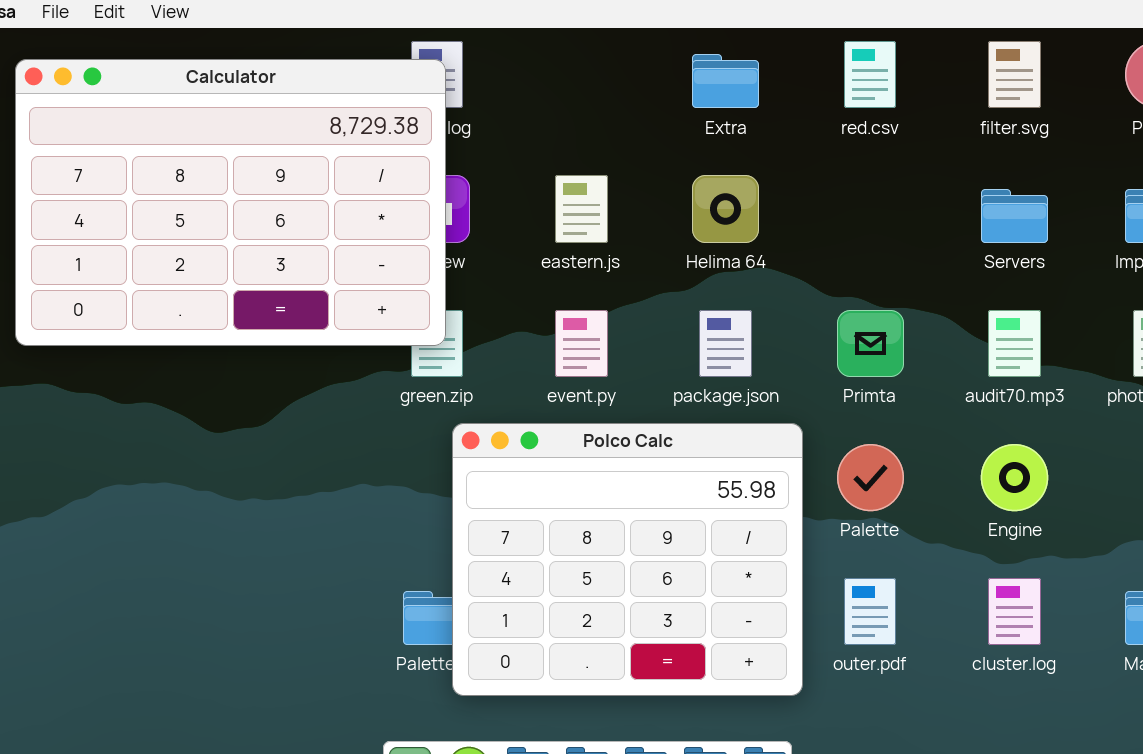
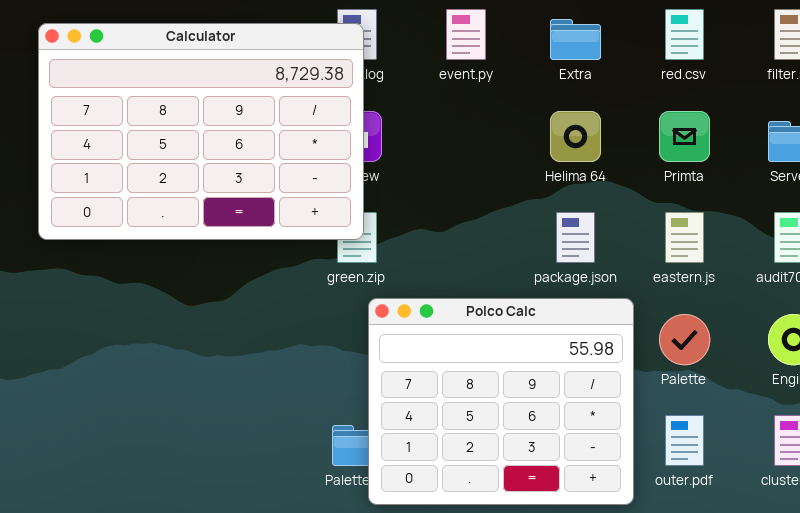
eastern.js: [555,175,608,243] -> [665,212,704,263], moved
event.py: [555,310,608,377] -> [446,9,486,60], moved
Primta: [837,310,904,377] -> [659,111,710,162], moved

